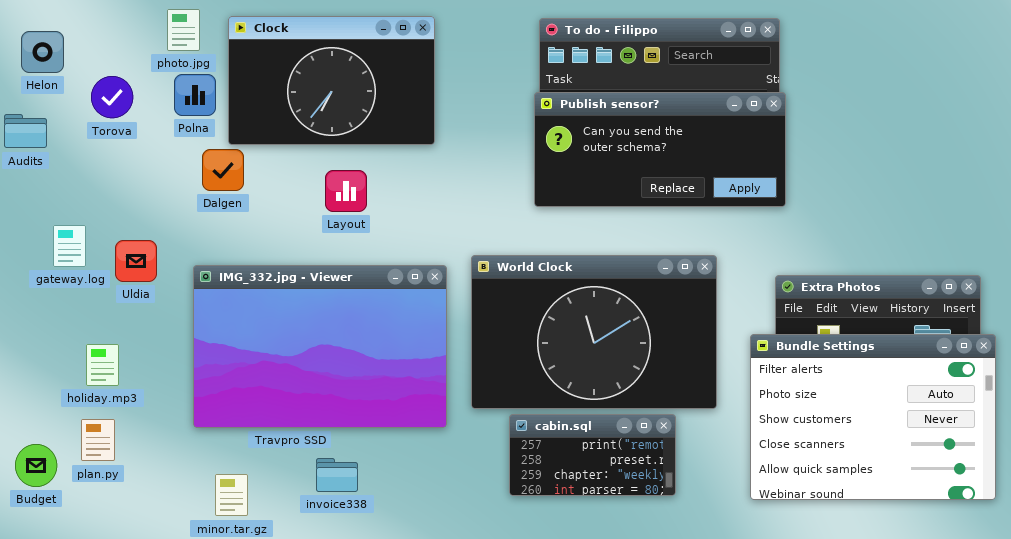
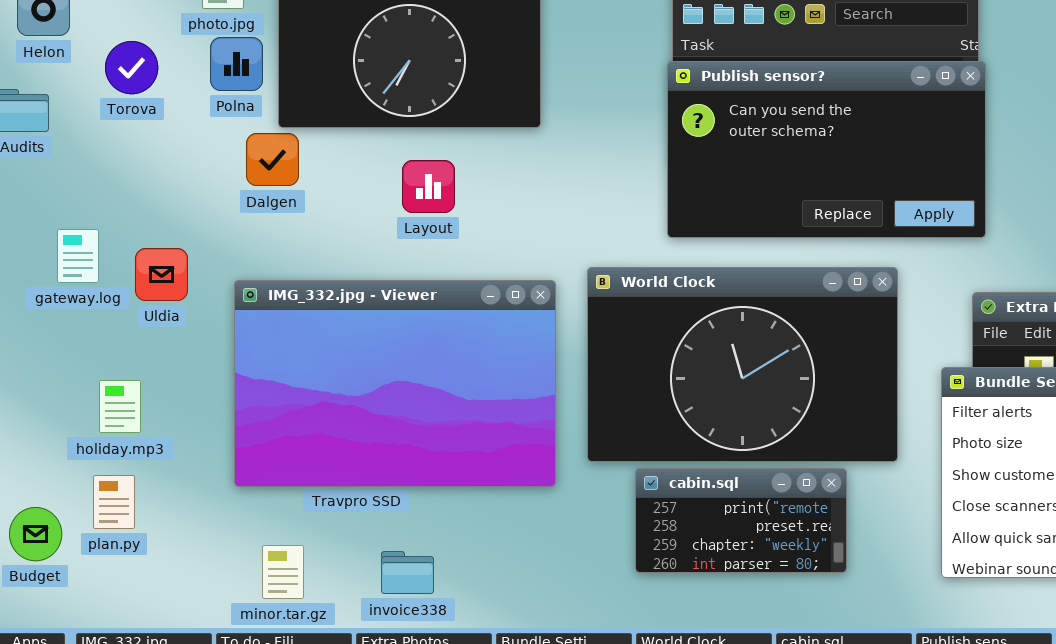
Publish sensor?: [534,92,786,207] -> [667,61,986,238], resized
invoice338: [316,458,358,492] -> [381,551,434,594], moved

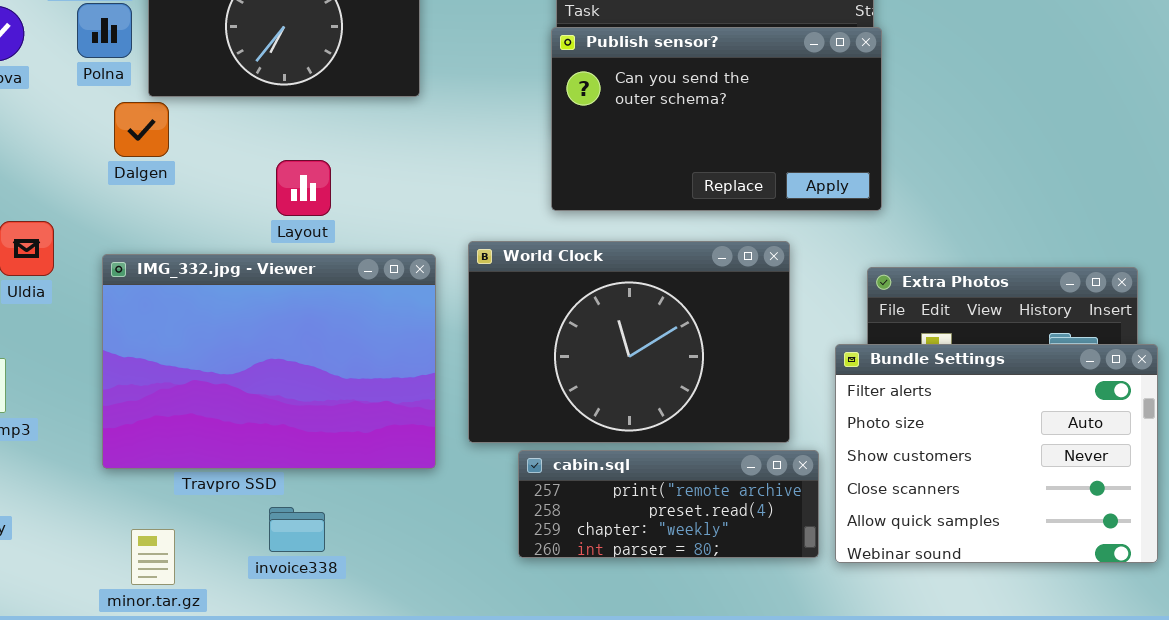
Layout: [402,160,455,213] -> [276,160,331,216], moved
cabin.sql: [635,468,847,573] -> [518,450,819,558], resized
invoice338: [381,551,434,594] -> [269,507,325,552], moved

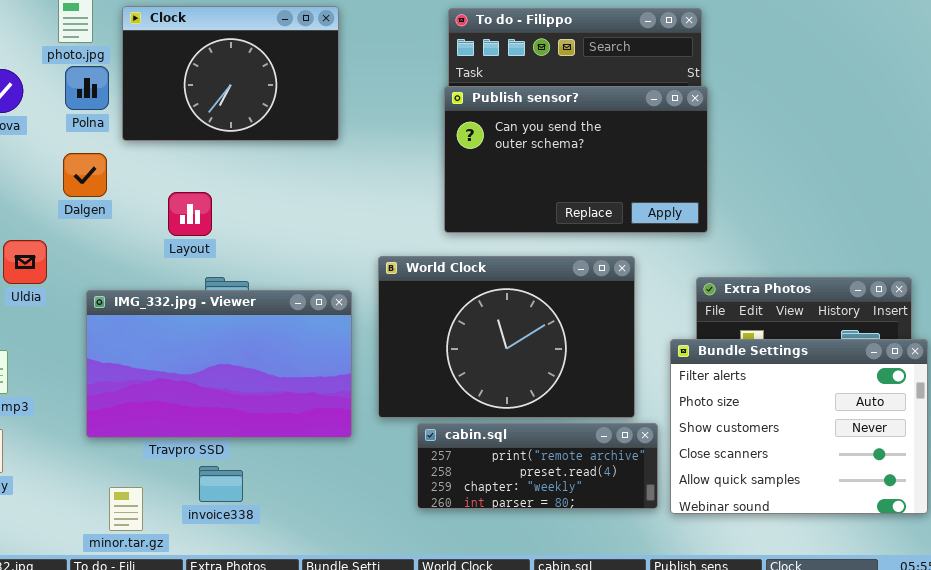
Dalgen: [114,102,169,157] -> [63,153,107,197], moved
Layout: [276,160,331,216] -> [168,192,212,236], moved
IMG_332.jpg - Viewer: [102,254,436,469] -> [86,290,352,438], resized
invoice338: [269,507,325,552] -> [199,466,243,502], moved

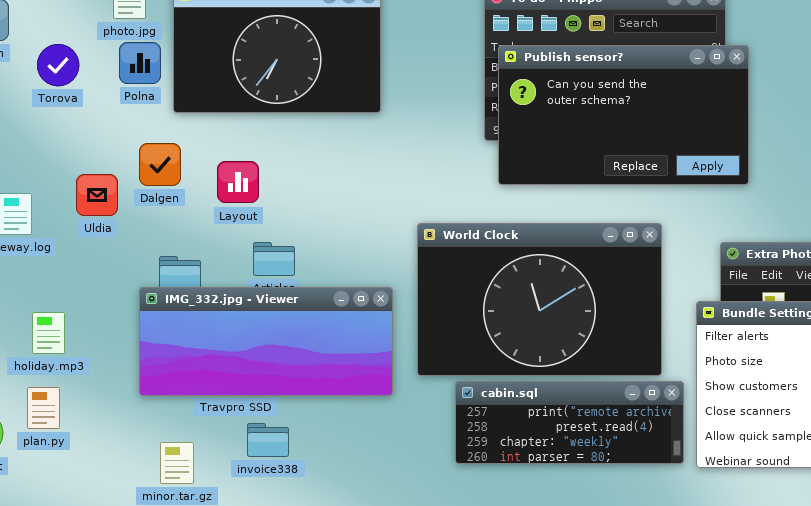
Publish sensor?: [444,86,708,233] -> [498,45,749,185], moved
Dalgen: [63,153,107,197] -> [139,143,181,186], moved
Uldia: [3,240,47,284] -> [76,174,118,216], moved
IMG_332.jpg - Viewer: [86,290,352,438] -> [139,287,393,396], resized

